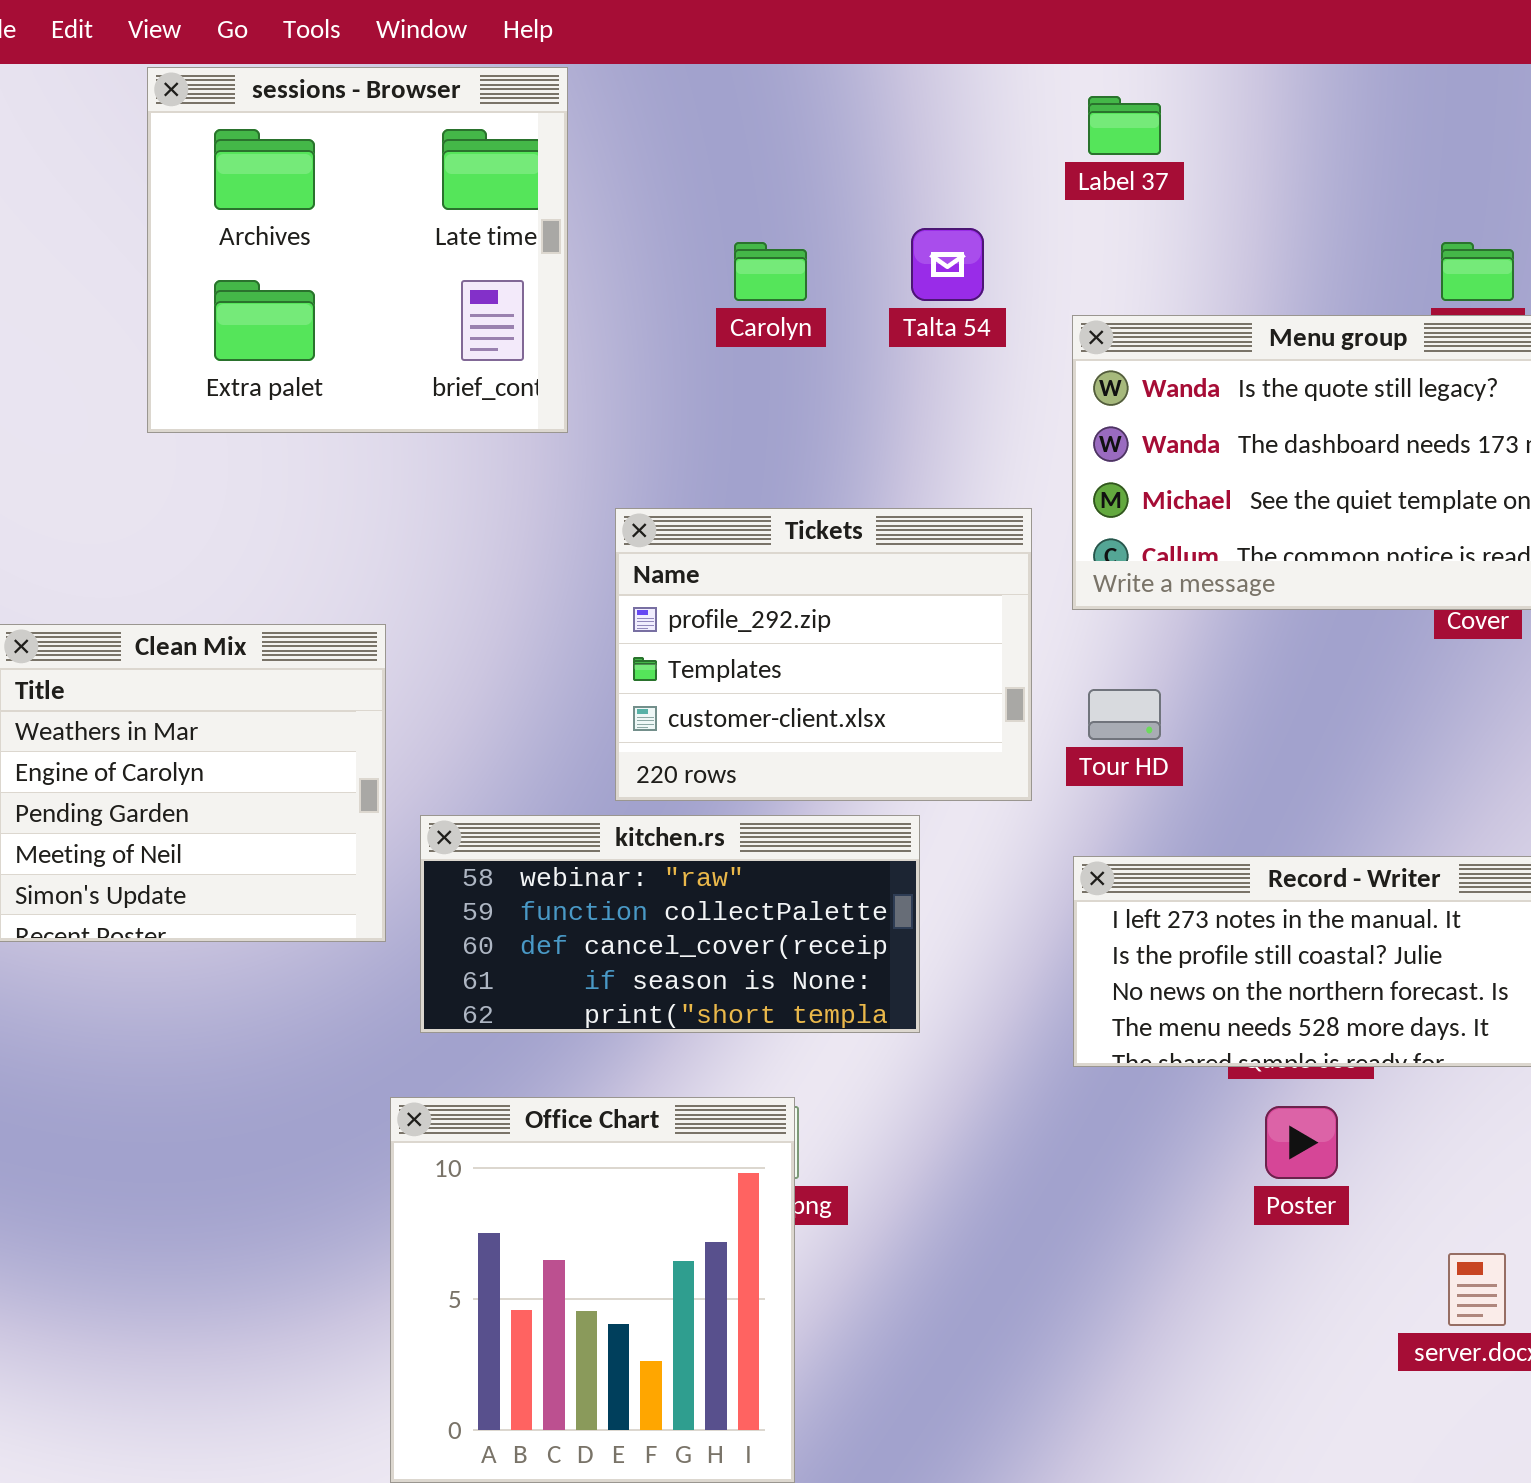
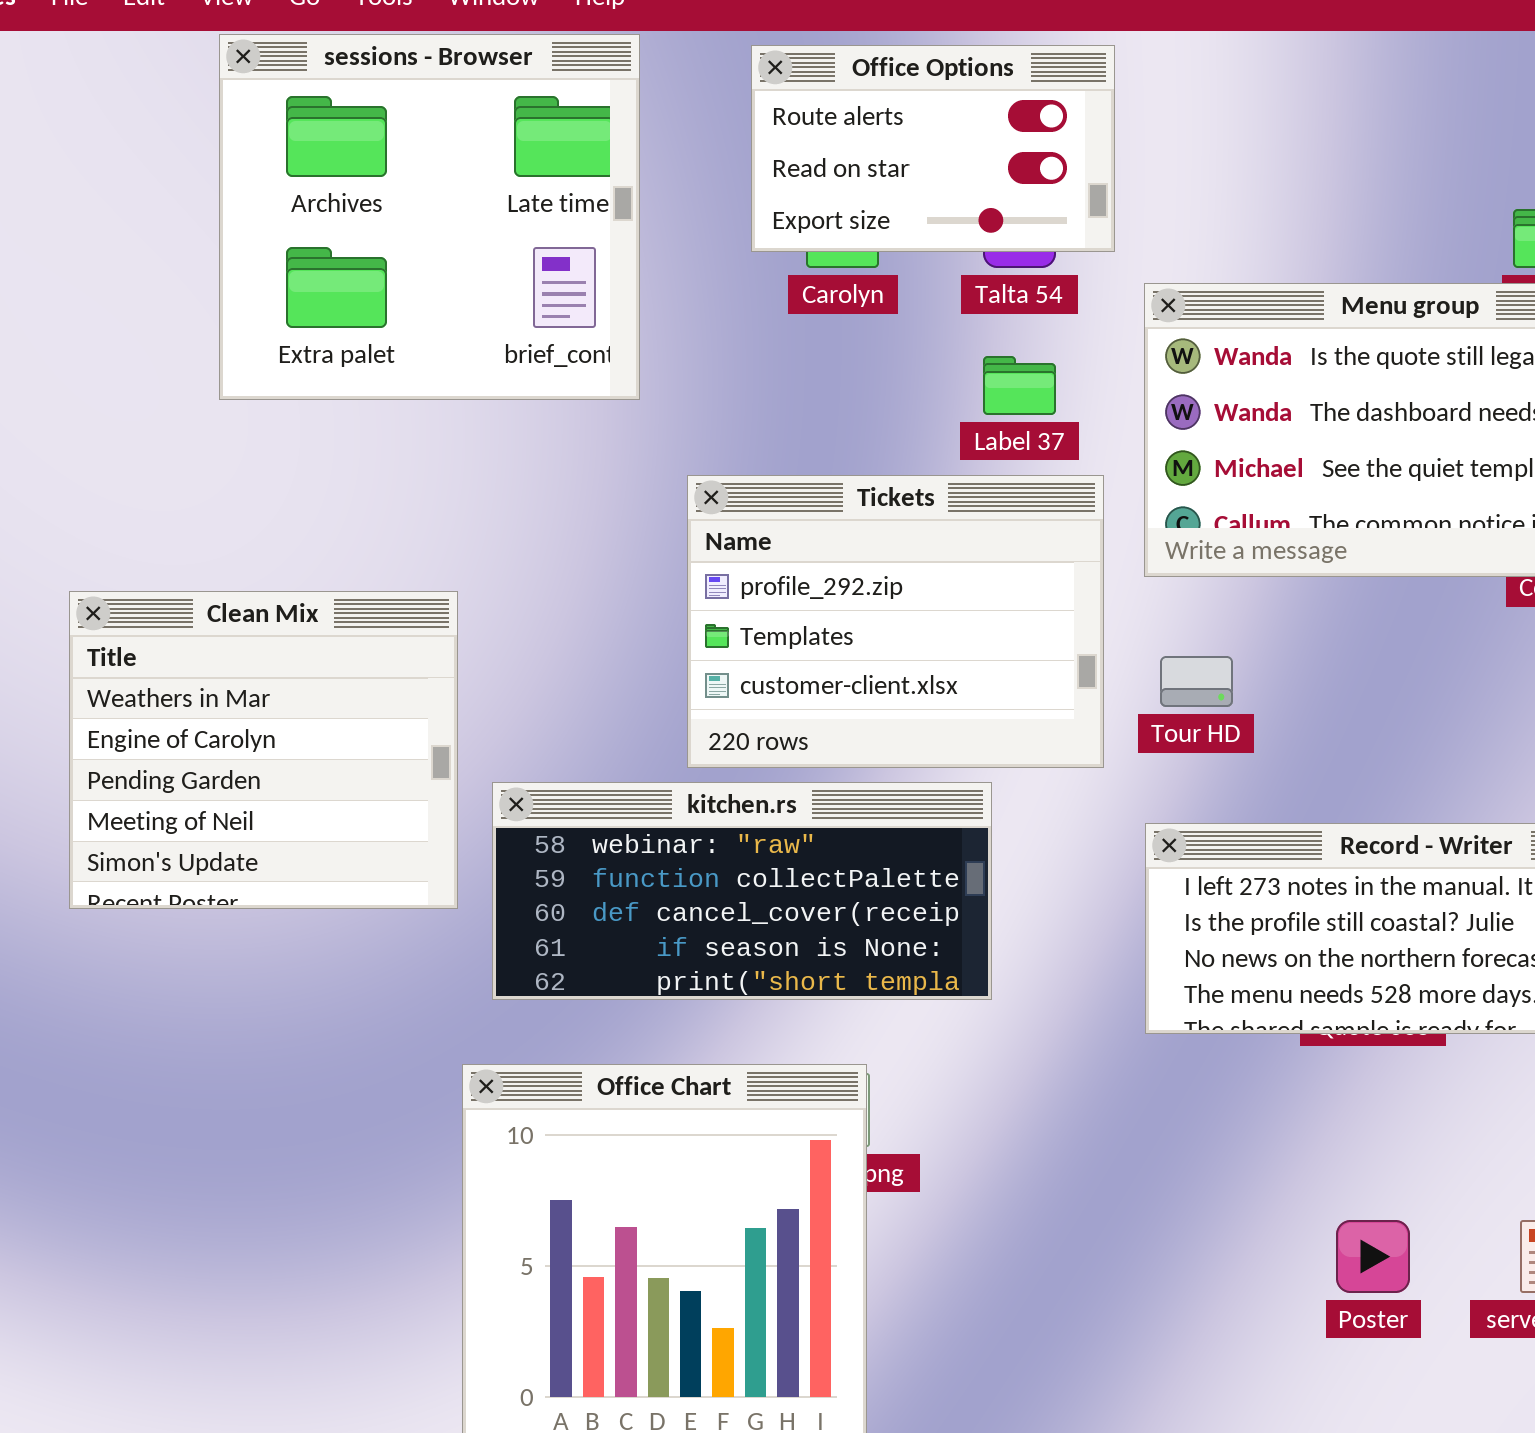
Office Options: none -> [751,45,1115,252], opened
Label 37: [1088,96,1161,155] -> [983,356,1056,415], moved
Poster: [1265,1106,1338,1179] -> [1336,1220,1410,1293], moved

